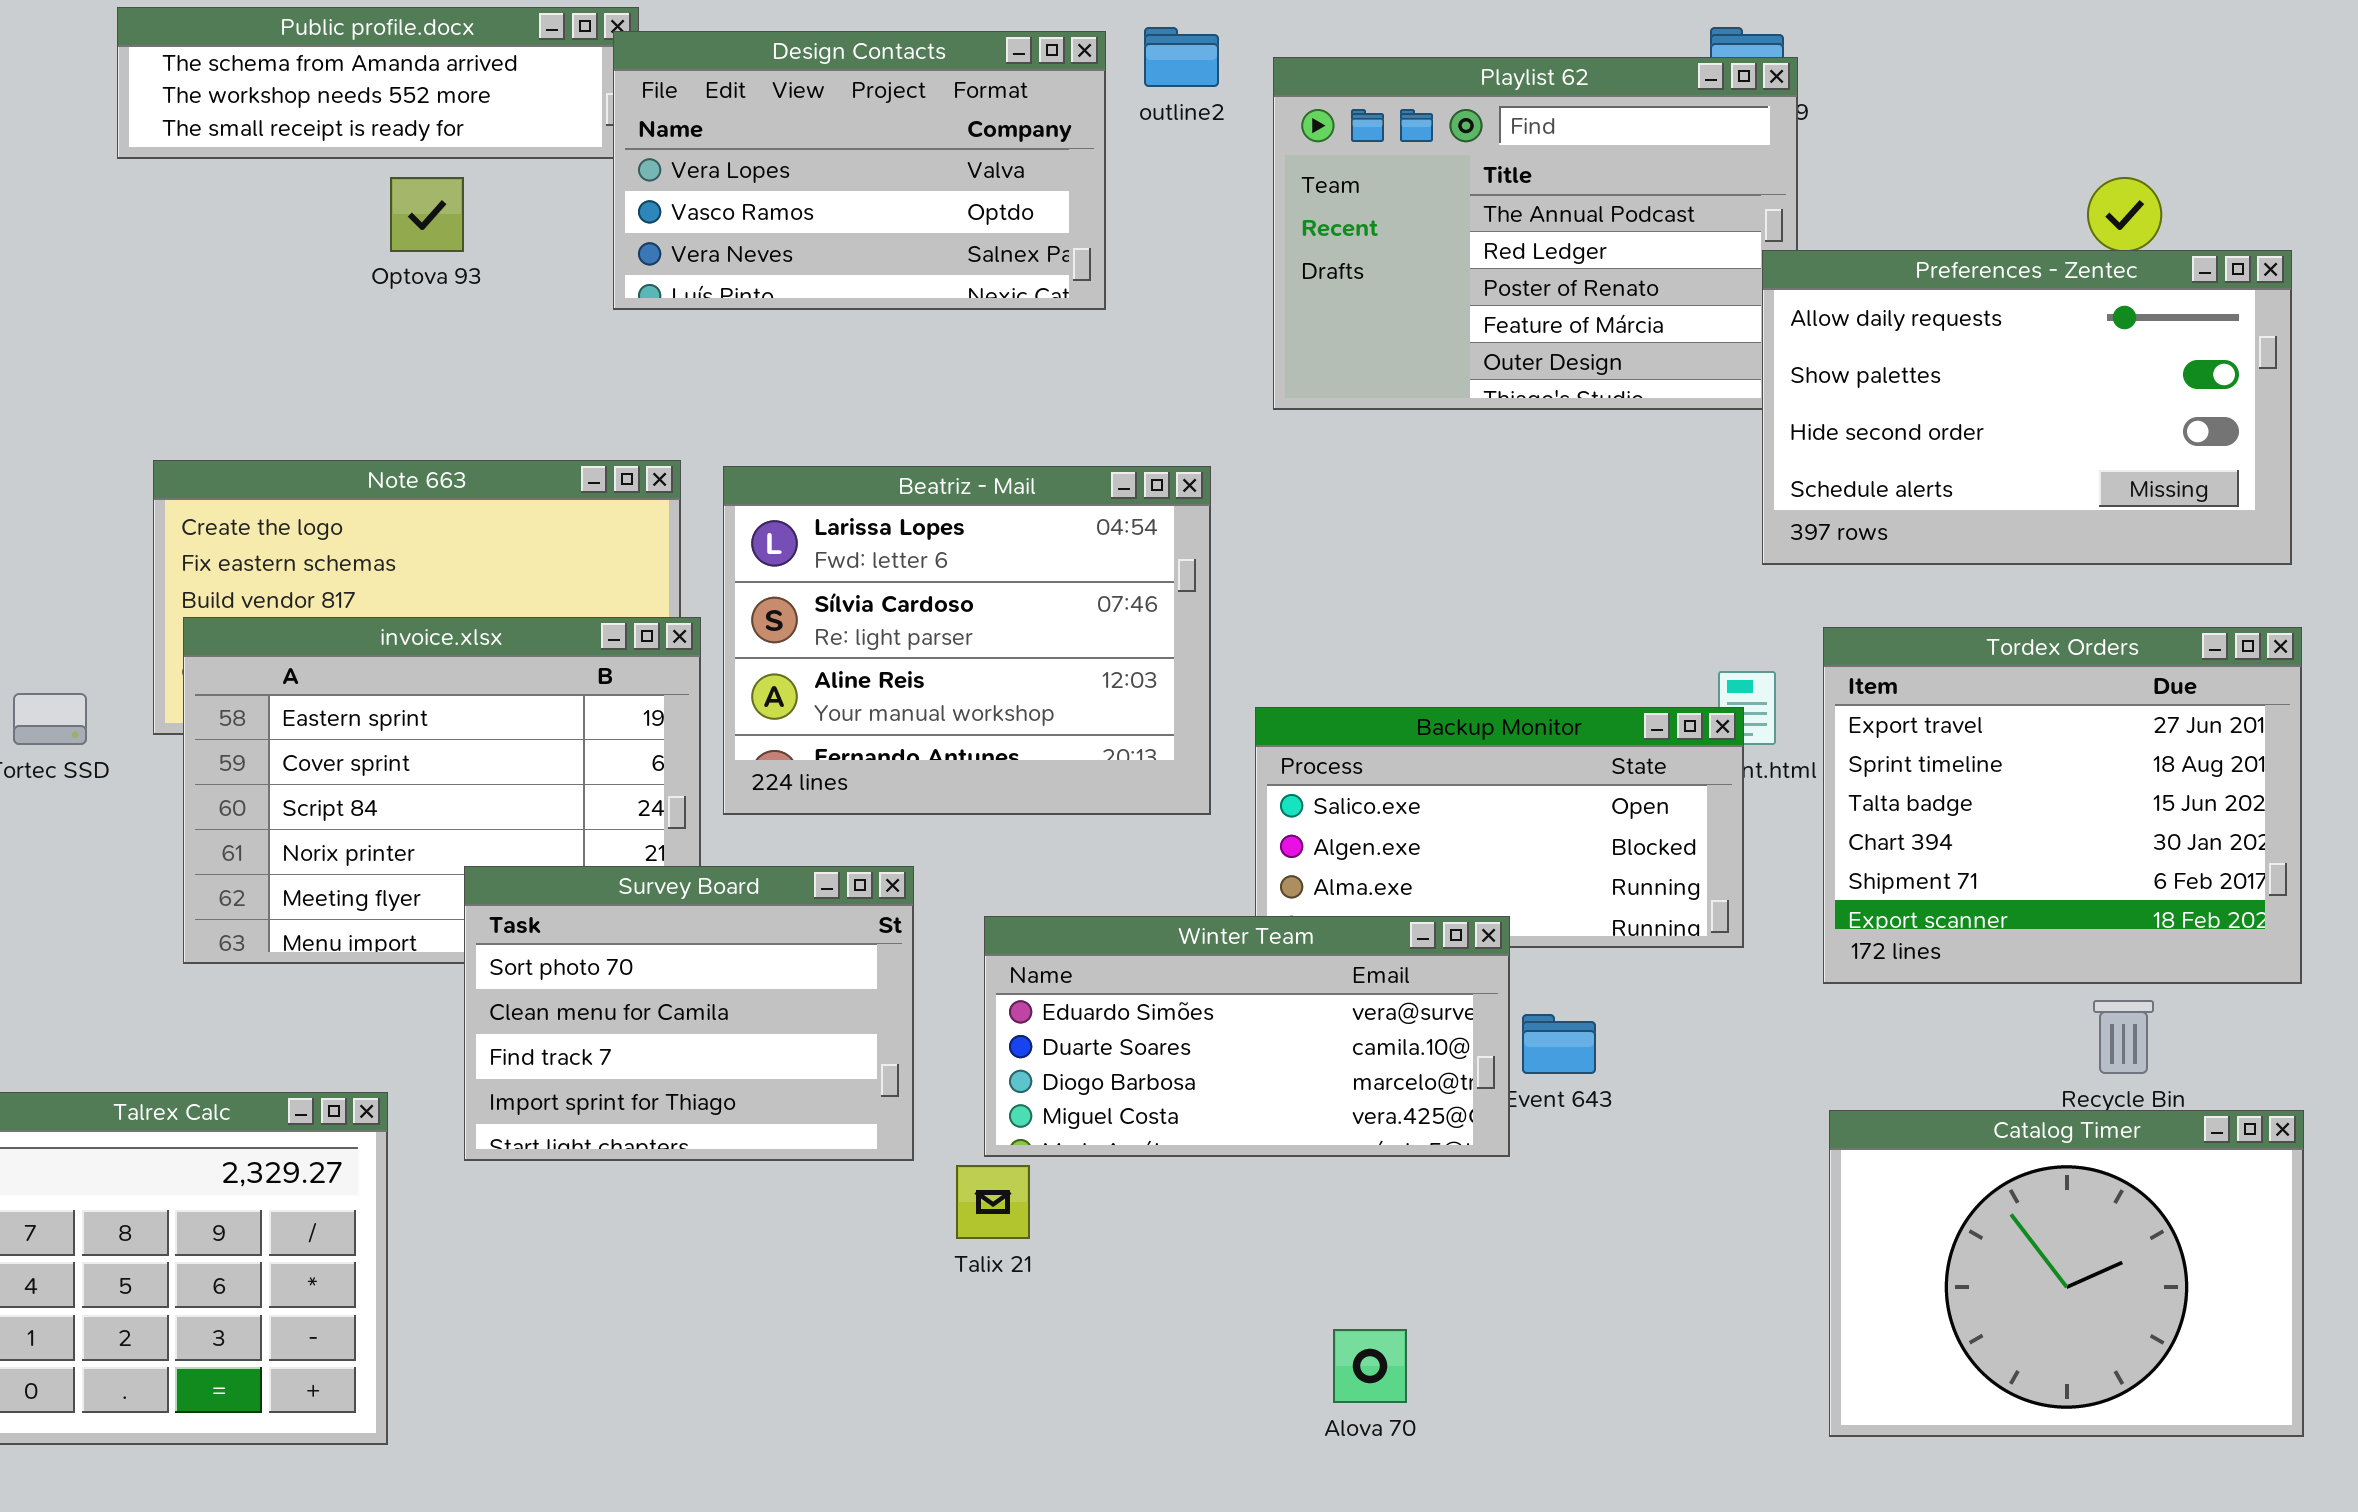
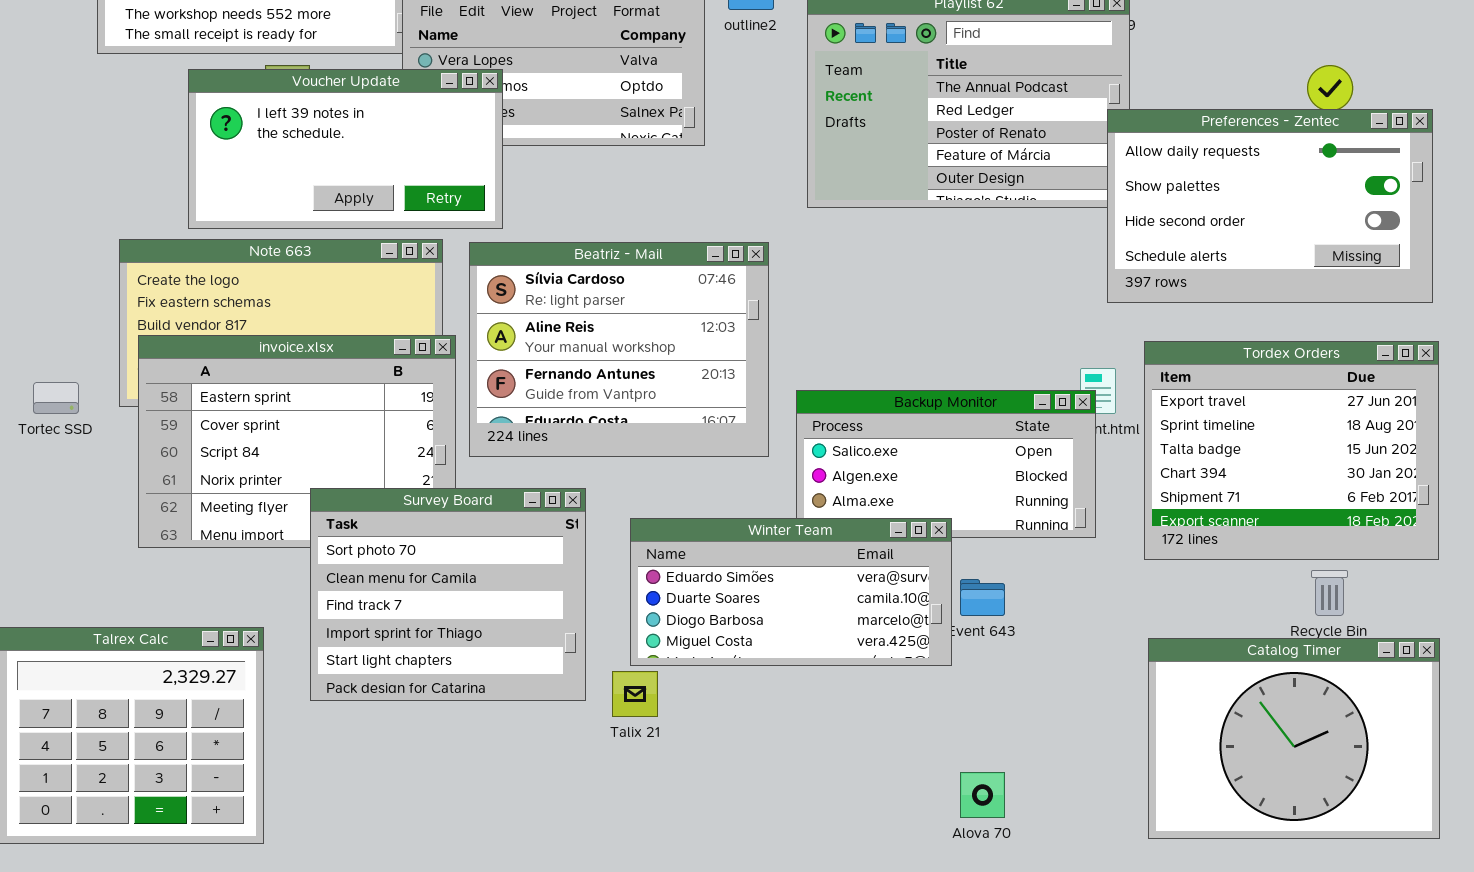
Voucher Update: none -> [188,69,503,229], opened
Beatriz - Mail: [723,466,1211,815] -> [469,242,769,457], scrolled down 1 row
Survey Board: [464,866,914,1161] -> [310,488,586,701], resized
Alova 70: [1333,1329,1407,1403] -> [960,772,1005,818], moved

